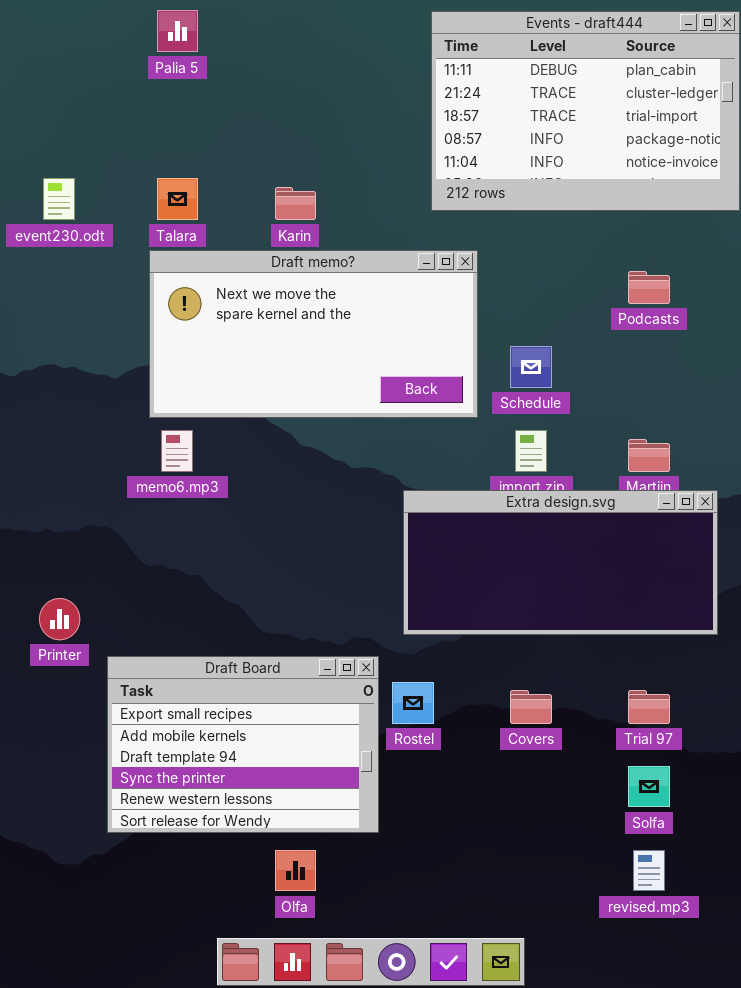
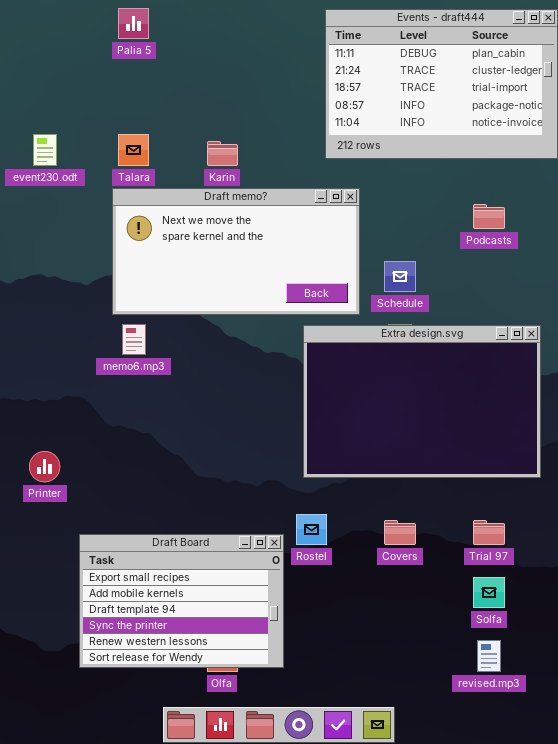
Extra design.svg: [403,490,718,635] -> [303,325,541,478], resized
Draft Board: [107,656,379,833] -> [79,534,284,668], moved

